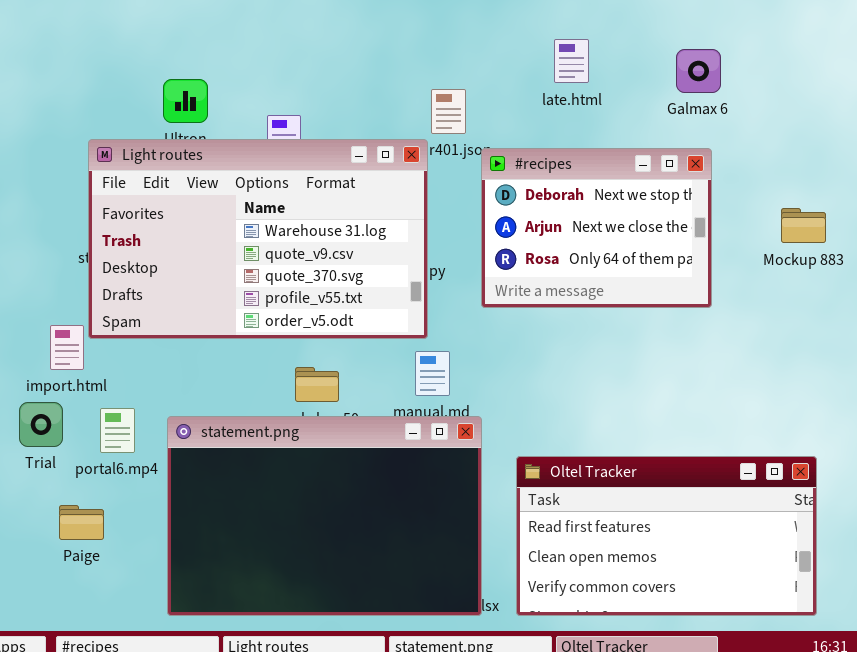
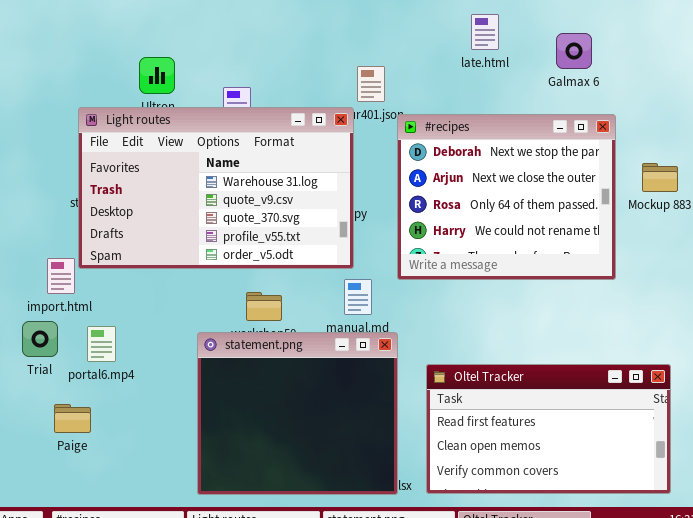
late.html: [554,39,589,83] -> [471,14,499,50], moved
#recipes: [481,148,712,308] -> [397,114,616,280], resized
statement.png: [167,416,482,616] -> [197,332,398,495], resized

